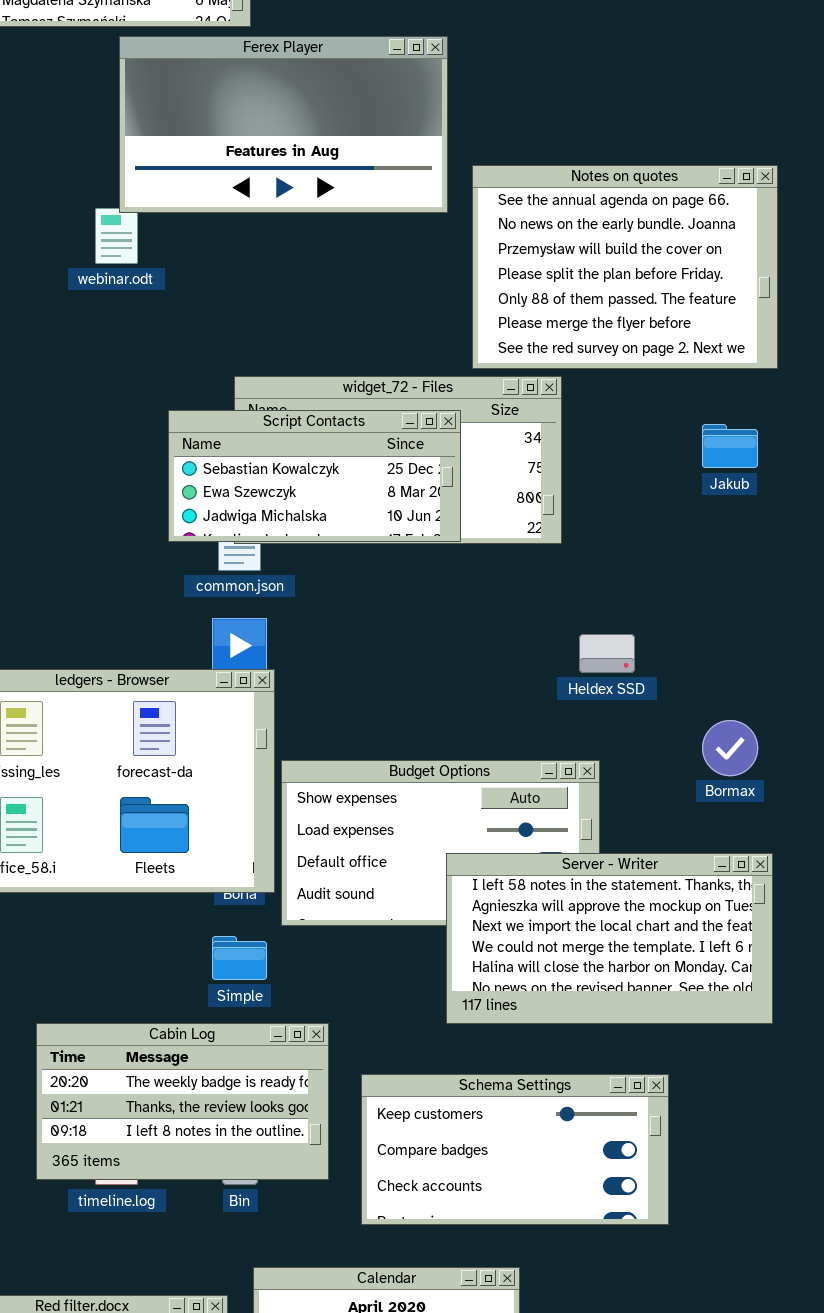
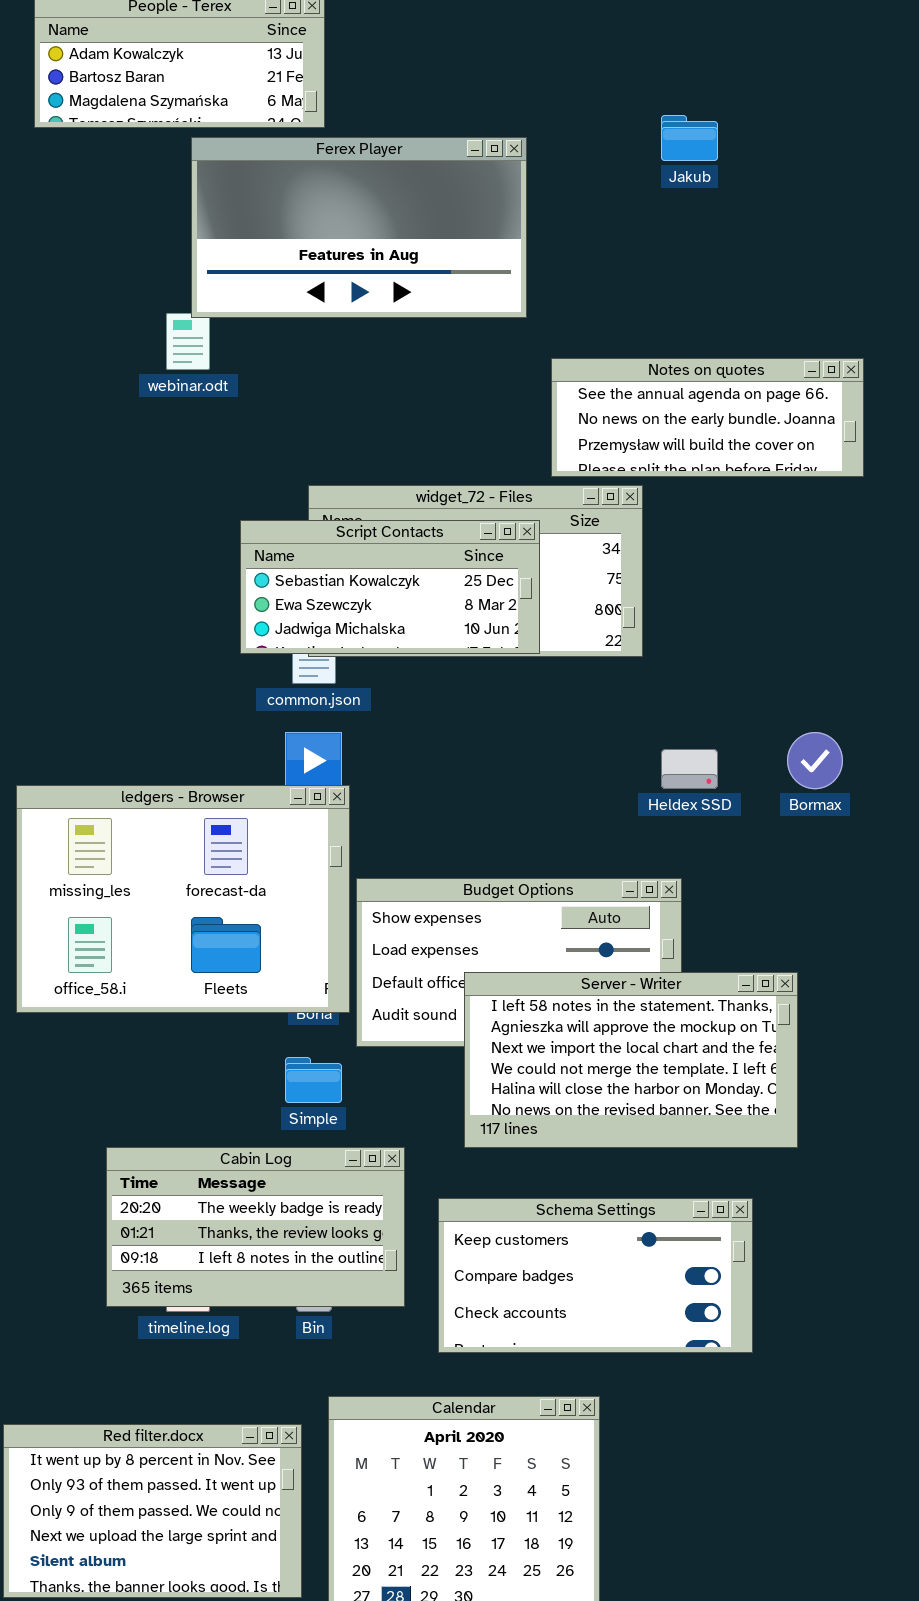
Notes on quotes: [472,165,778,369] -> [551,358,864,477], resized
Jakub: [702,424,758,468] -> [661,115,718,161], moved
Bormax: [702,720,758,776] -> [787,732,843,789], moved
Server - Writer: [446,853,773,1024] -> [464,972,798,1148], moved

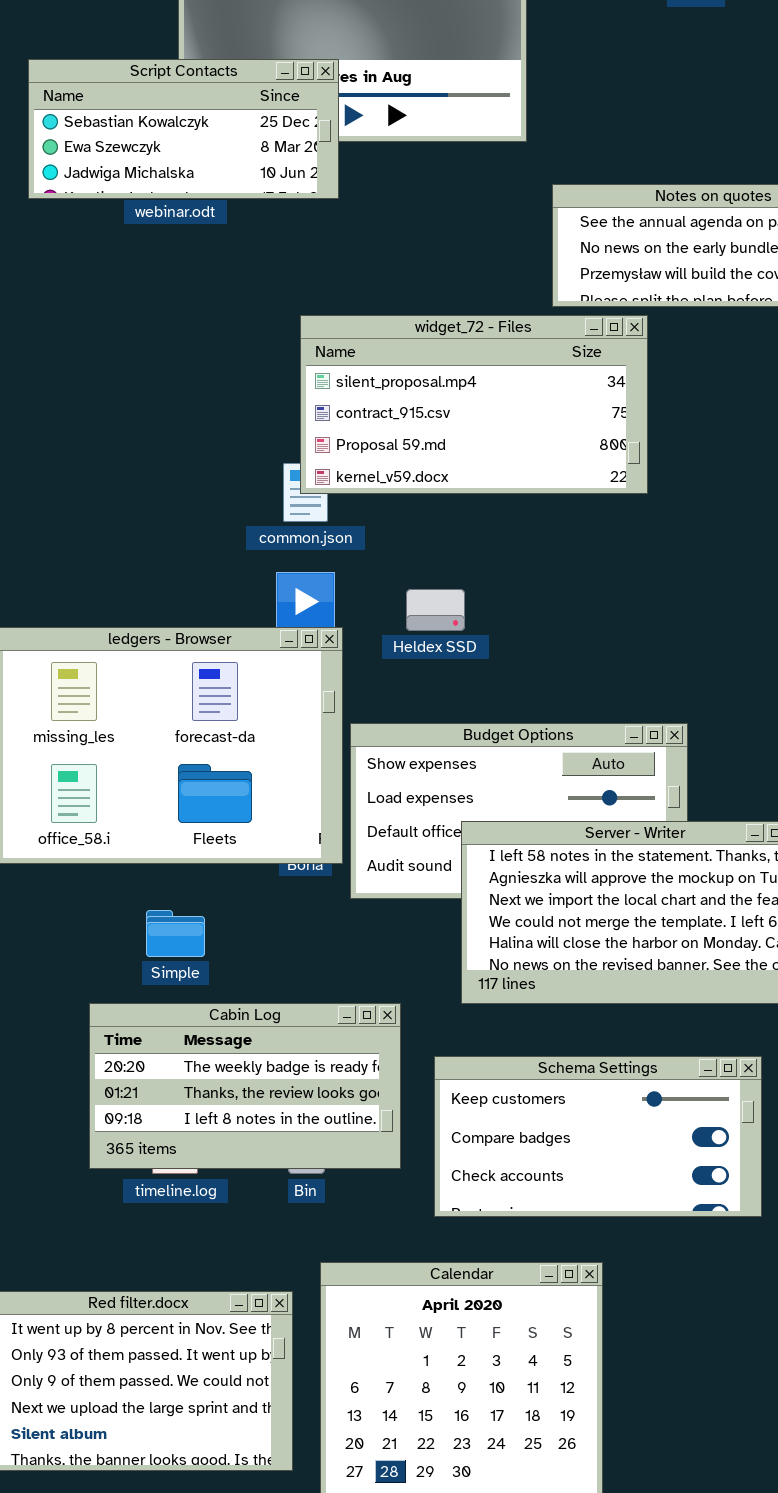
Script Contacts: [240,520,540,654] -> [28,59,339,199], moved
Heldex SSD: [661,749,718,789] -> [406,589,465,631], moved
Simple: [285,1057,342,1103] -> [146,910,205,957], moved

